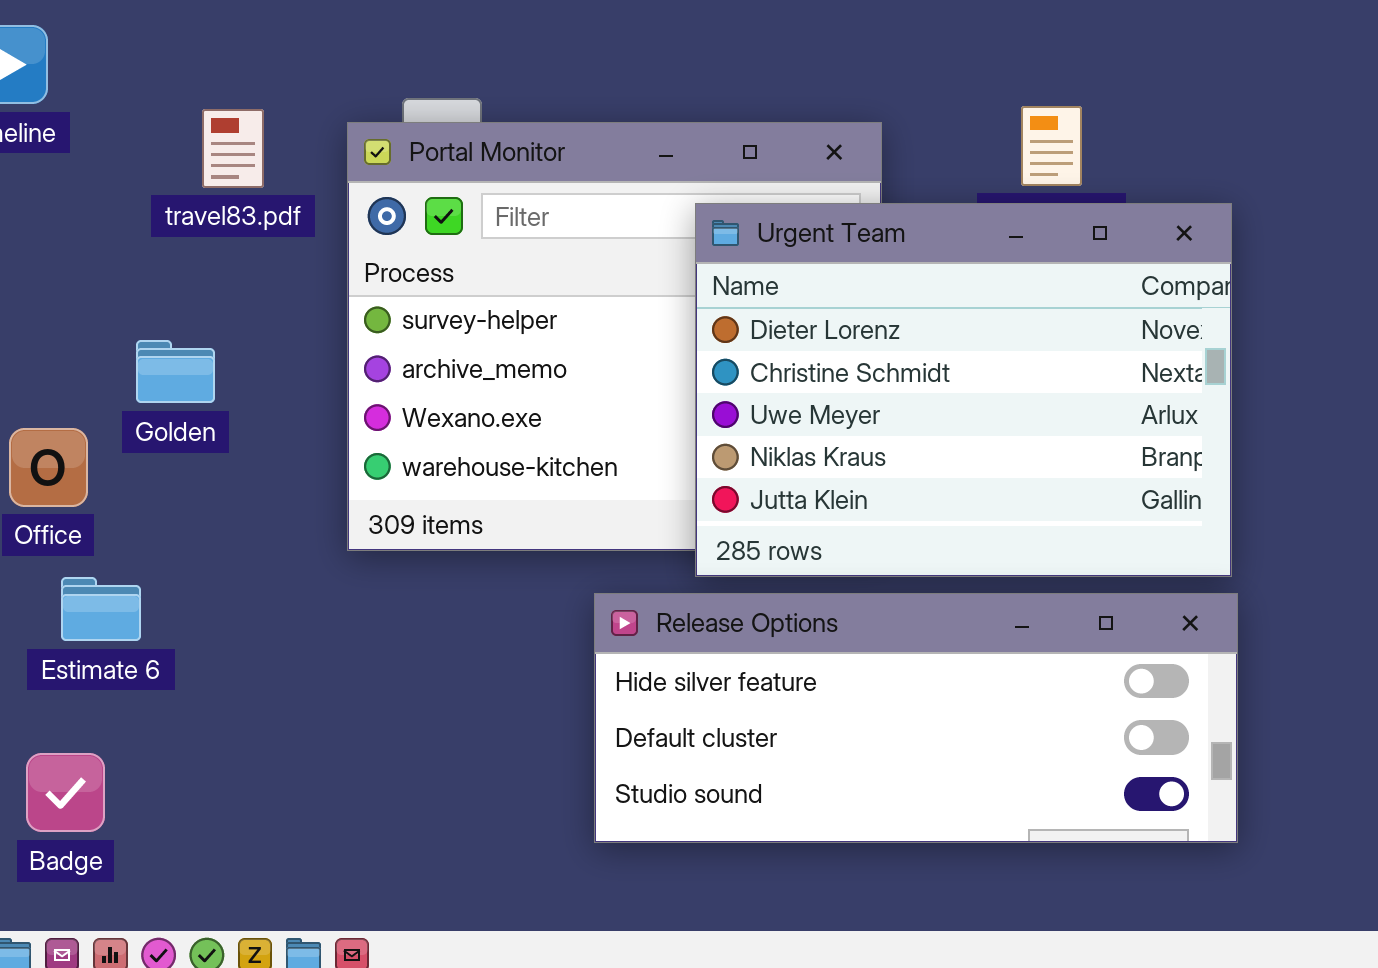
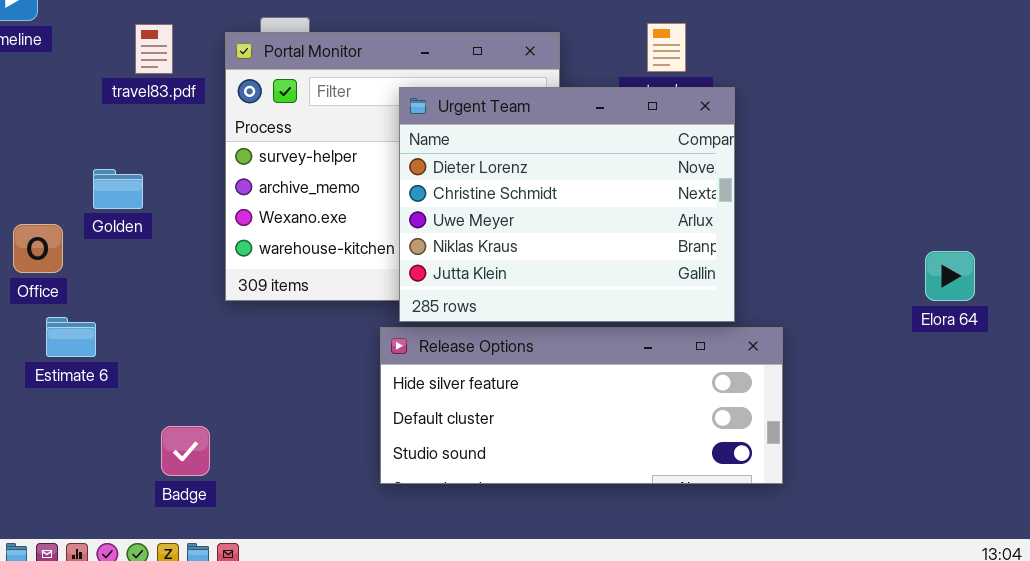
Urgent Team: [695,203,1232,577] -> [399,87,735,322], moved
Badge: [26,753,105,832] -> [161,426,210,476], moved

